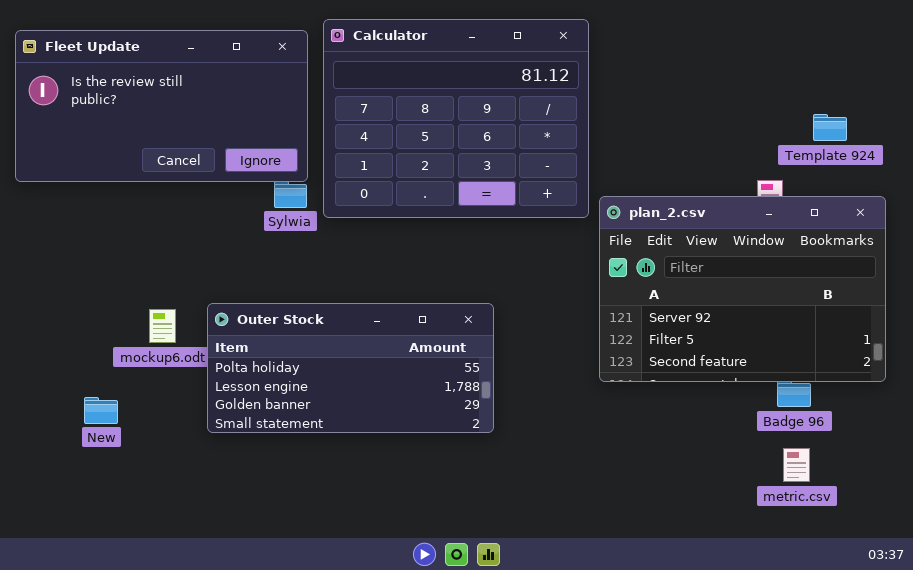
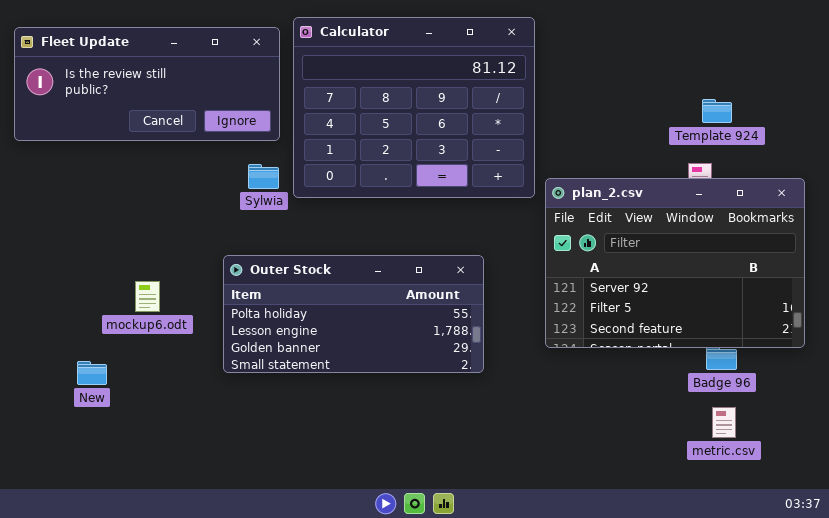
Fleet Update: [15,30,308,182] -> [14,27,280,141], resized
Template 924: [813,114,847,141] -> [702,99,732,123], moved
Outer Stock: [207,303,494,433] -> [223,255,484,373], moved

